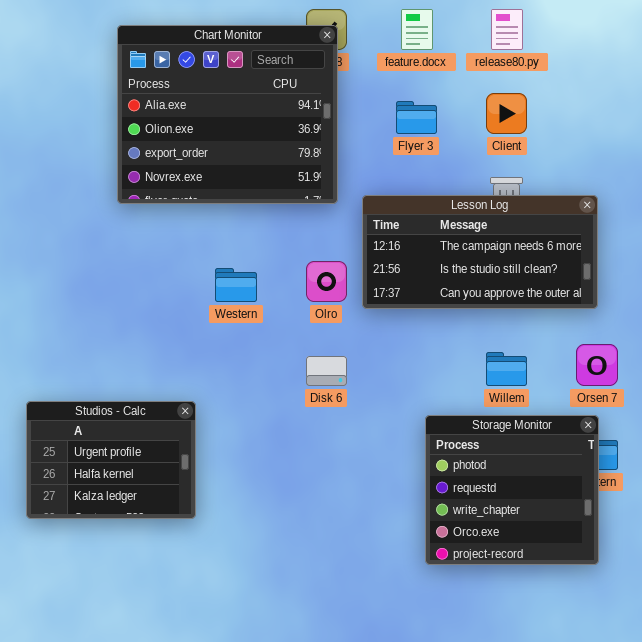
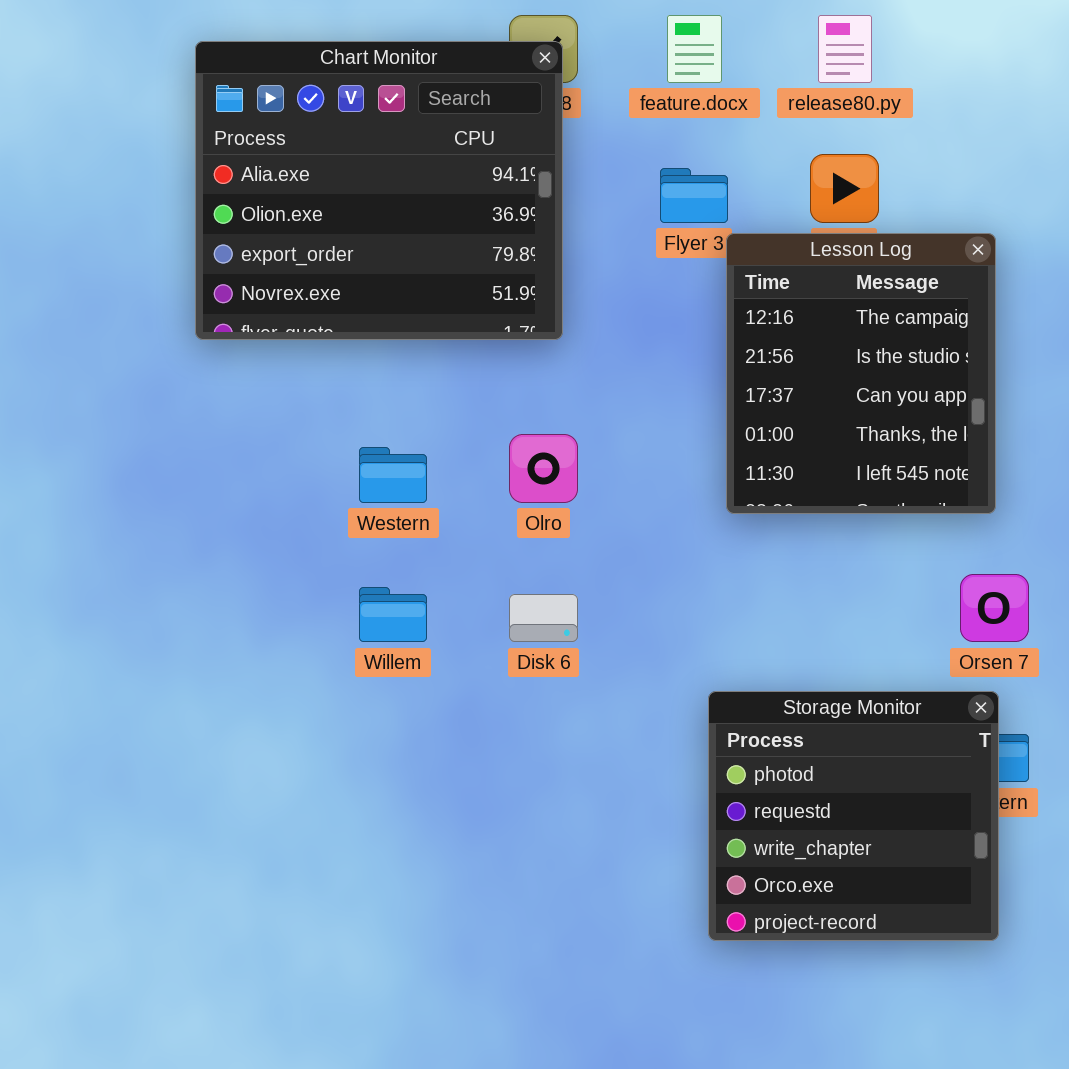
Lesson Log: [362,195,598,309] -> [726,233,996,514], resized
Willem: [486,352,527,386] -> [359,587,427,642], moved
Studios - Calc: [26,401,196,519] -> none, closed

